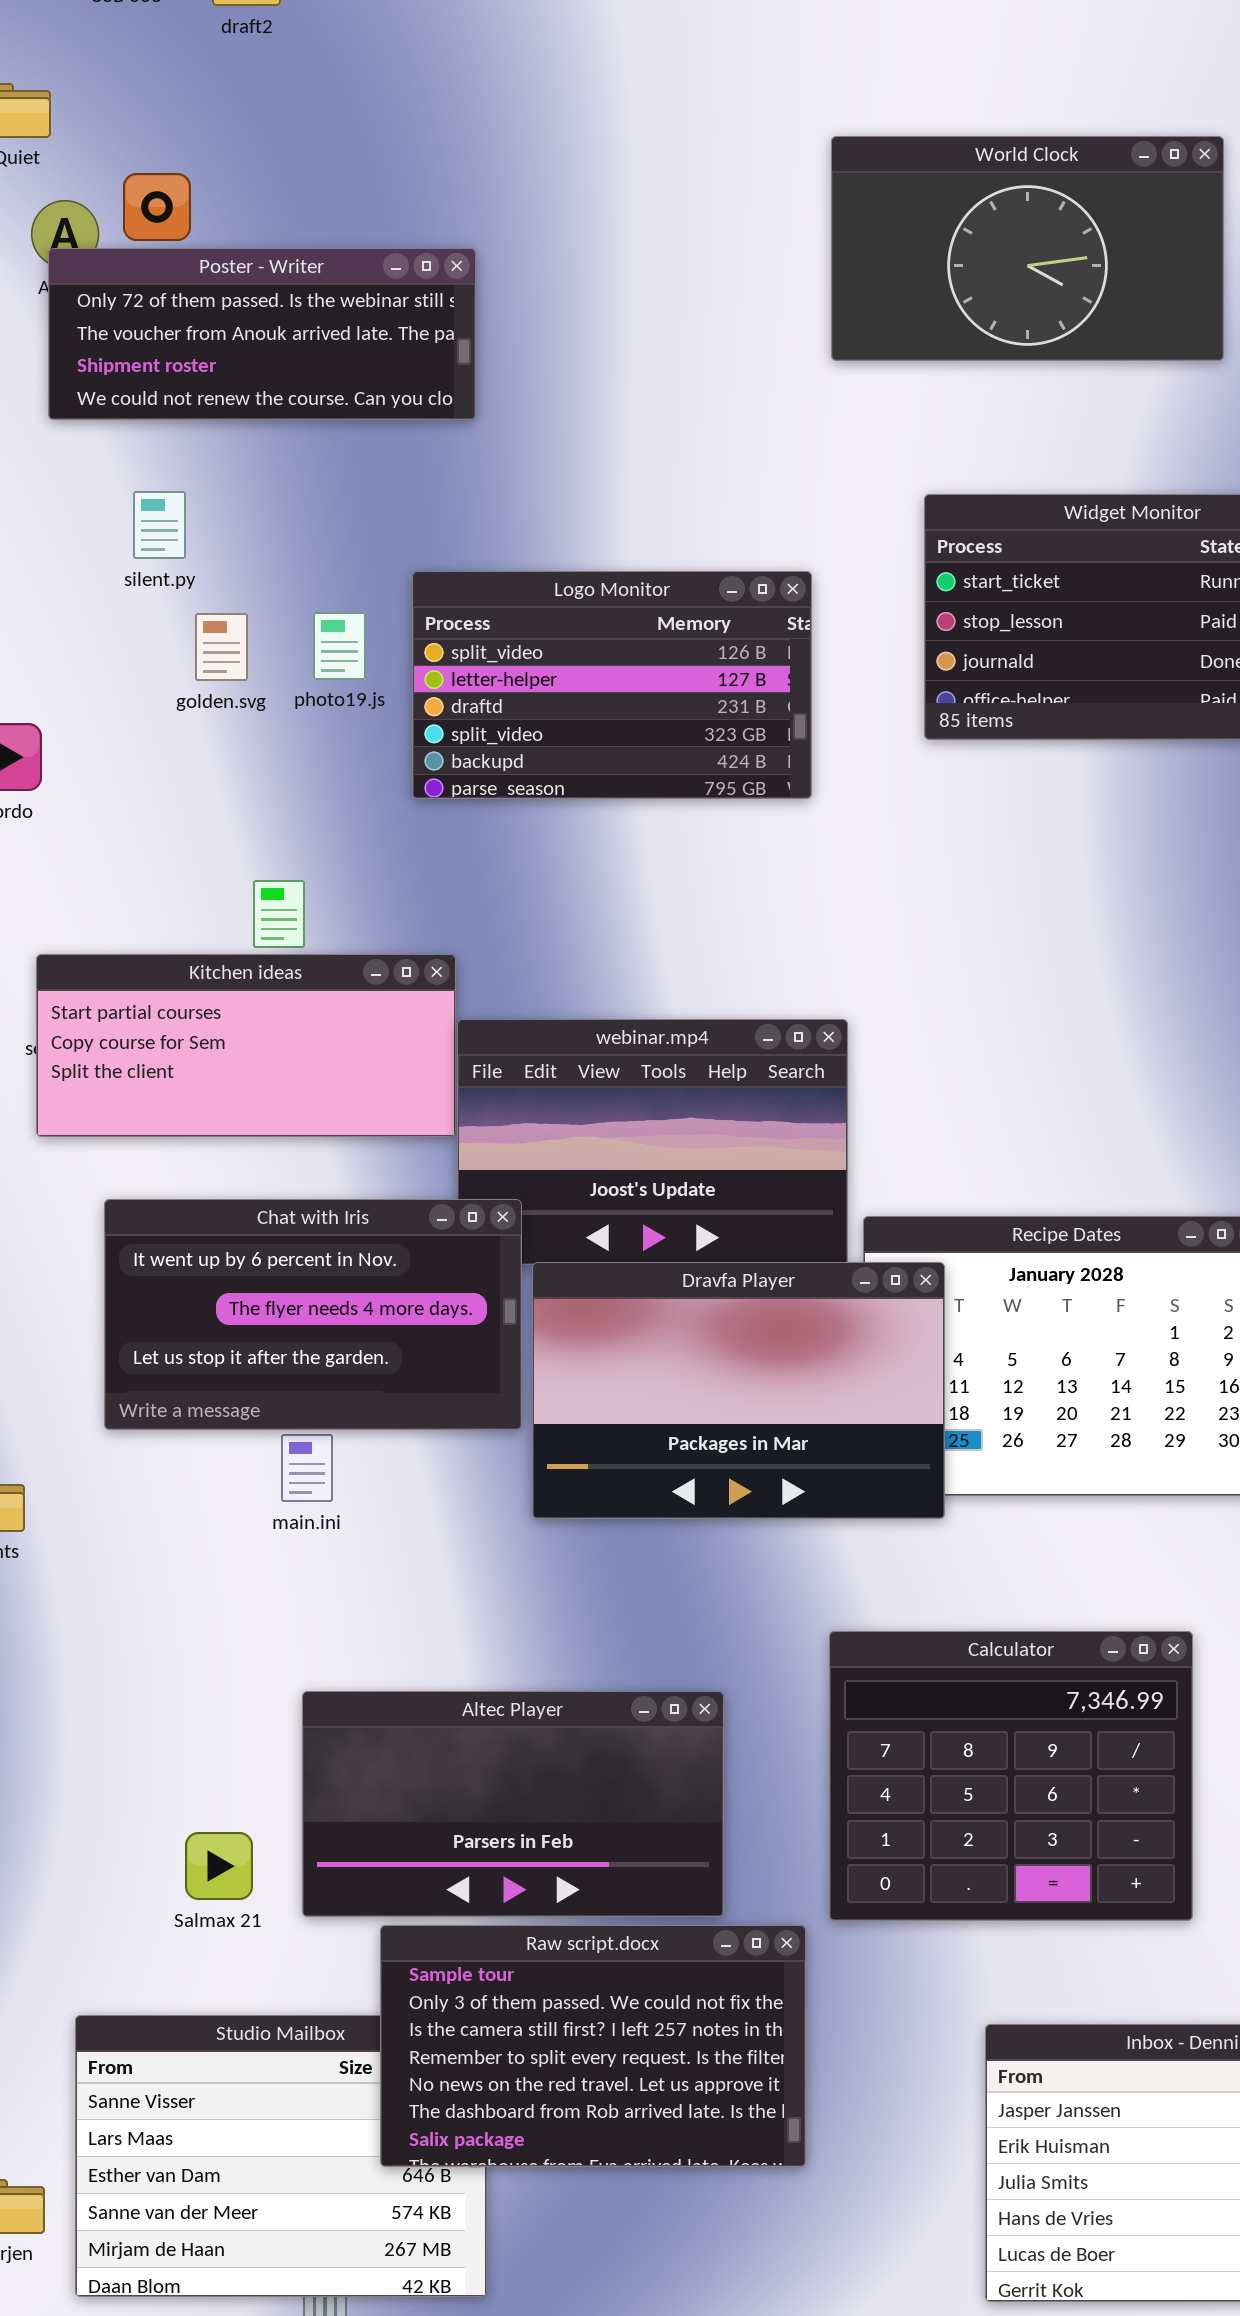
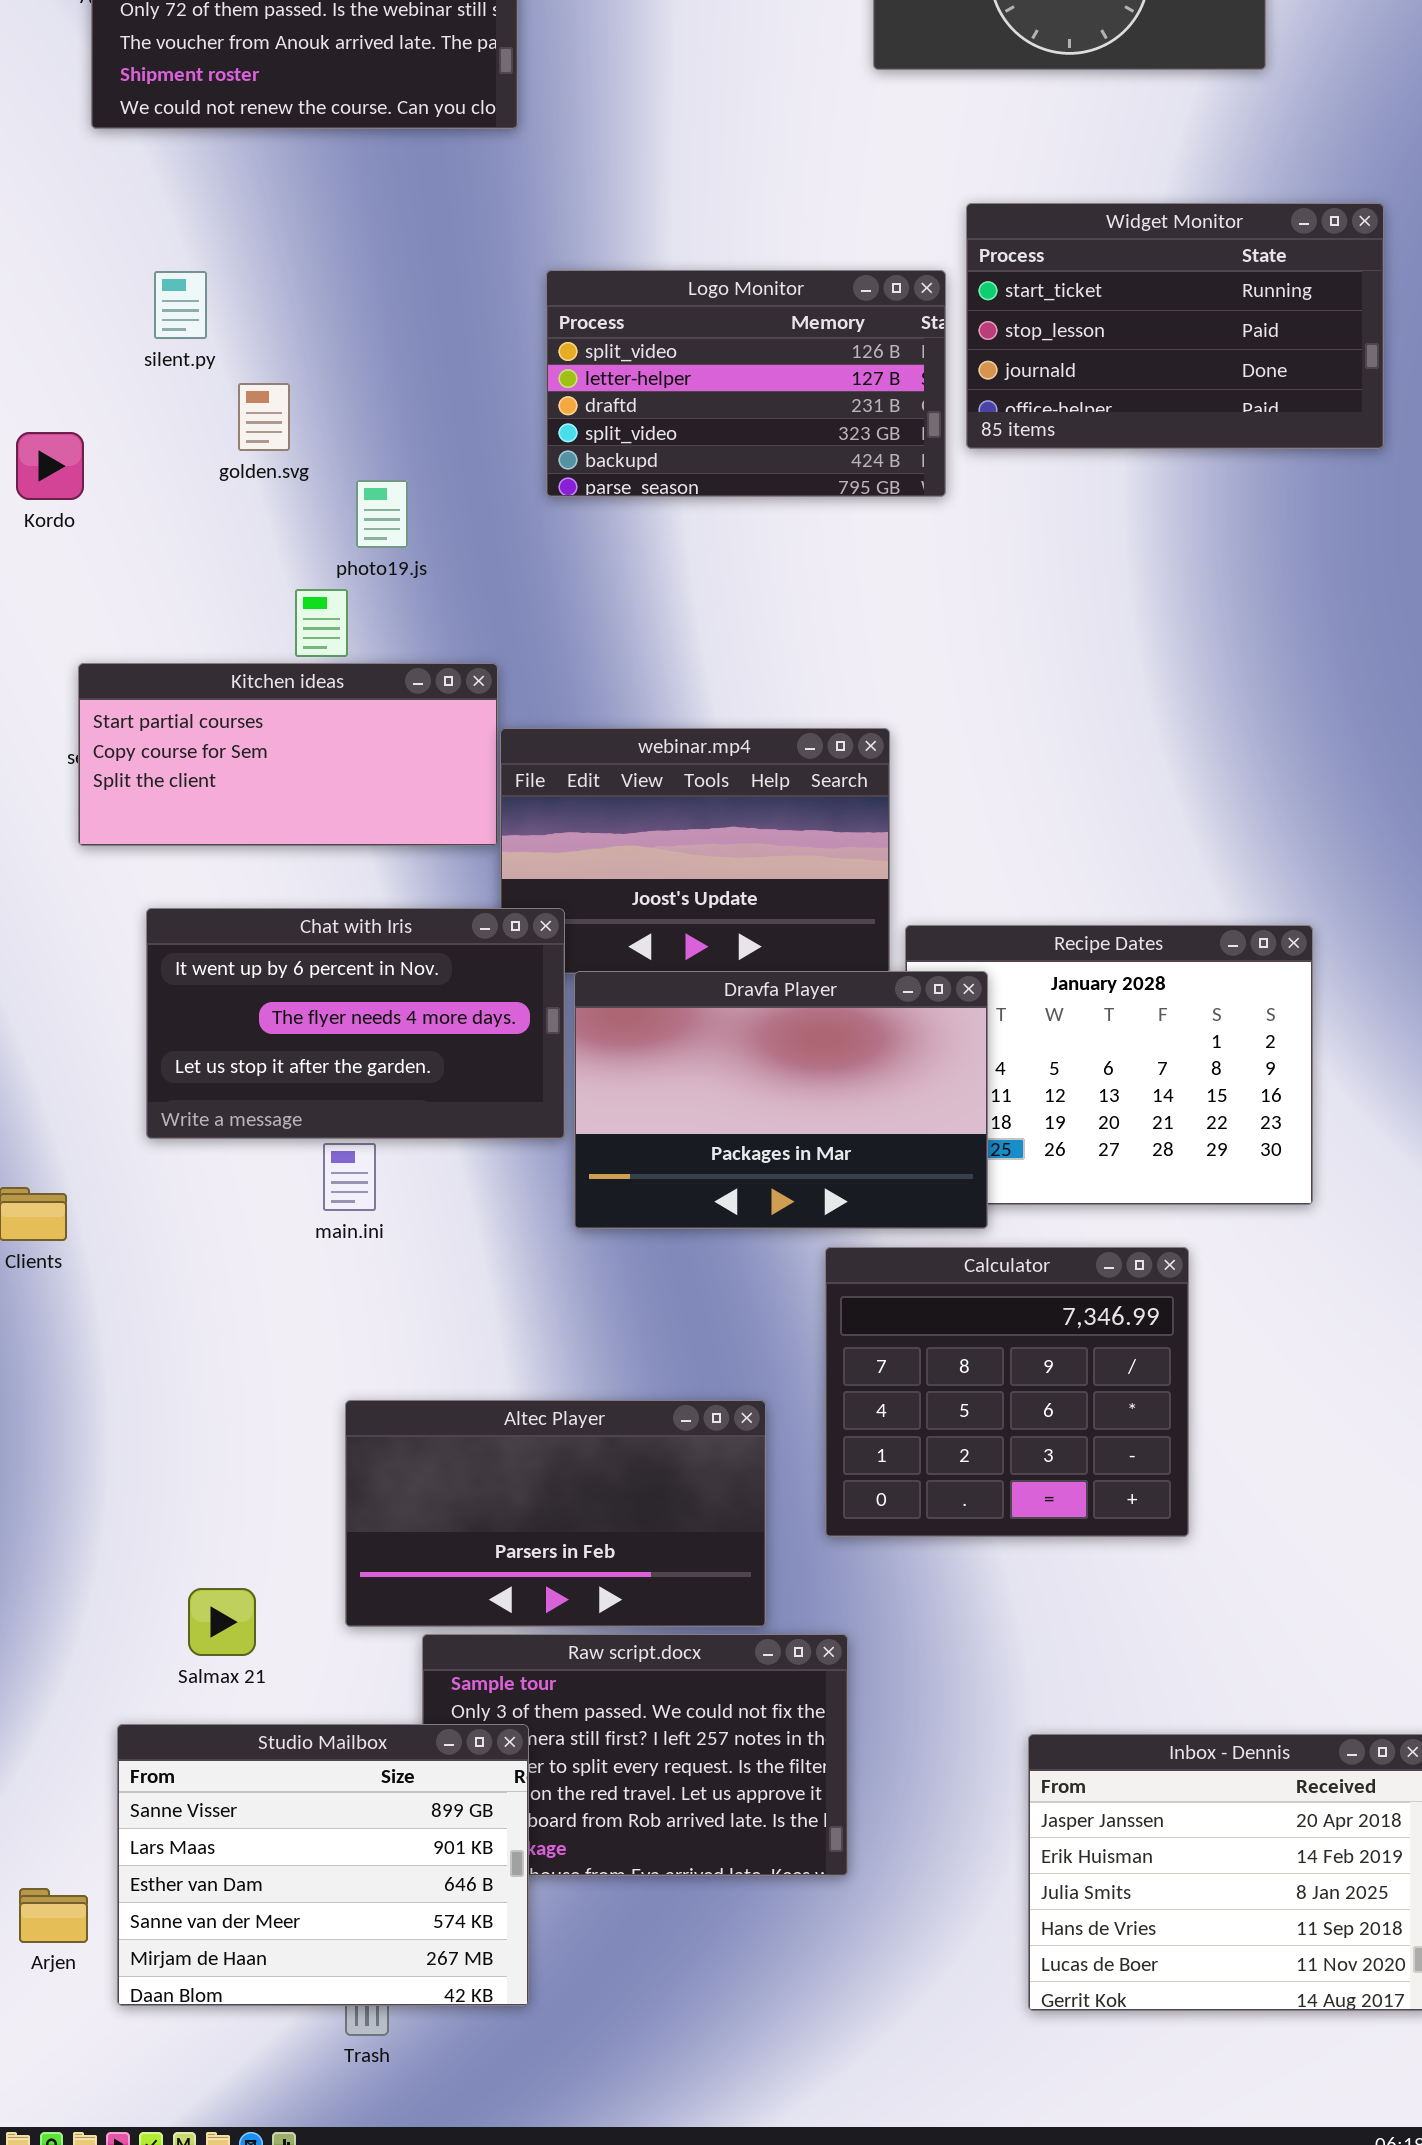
silent.py: [133,491,186,559] -> [154,271,207,339], moved
Logo Monitor: [412,571,812,799] -> [546,270,946,497], moved
photo19.js: [313,612,366,680] -> [356,480,408,548], moved
golden.svg: [195,613,248,681] -> [238,383,290,451], moved
Calculator: [829,1631,1193,1921] -> [825,1247,1189,1537], moved
Salmax 21: [185,1832,253,1900] -> [188,1588,256,1656], moved
Studio Mailbox: [75,2015,487,2297] -> [117,1724,529,2006], raised

